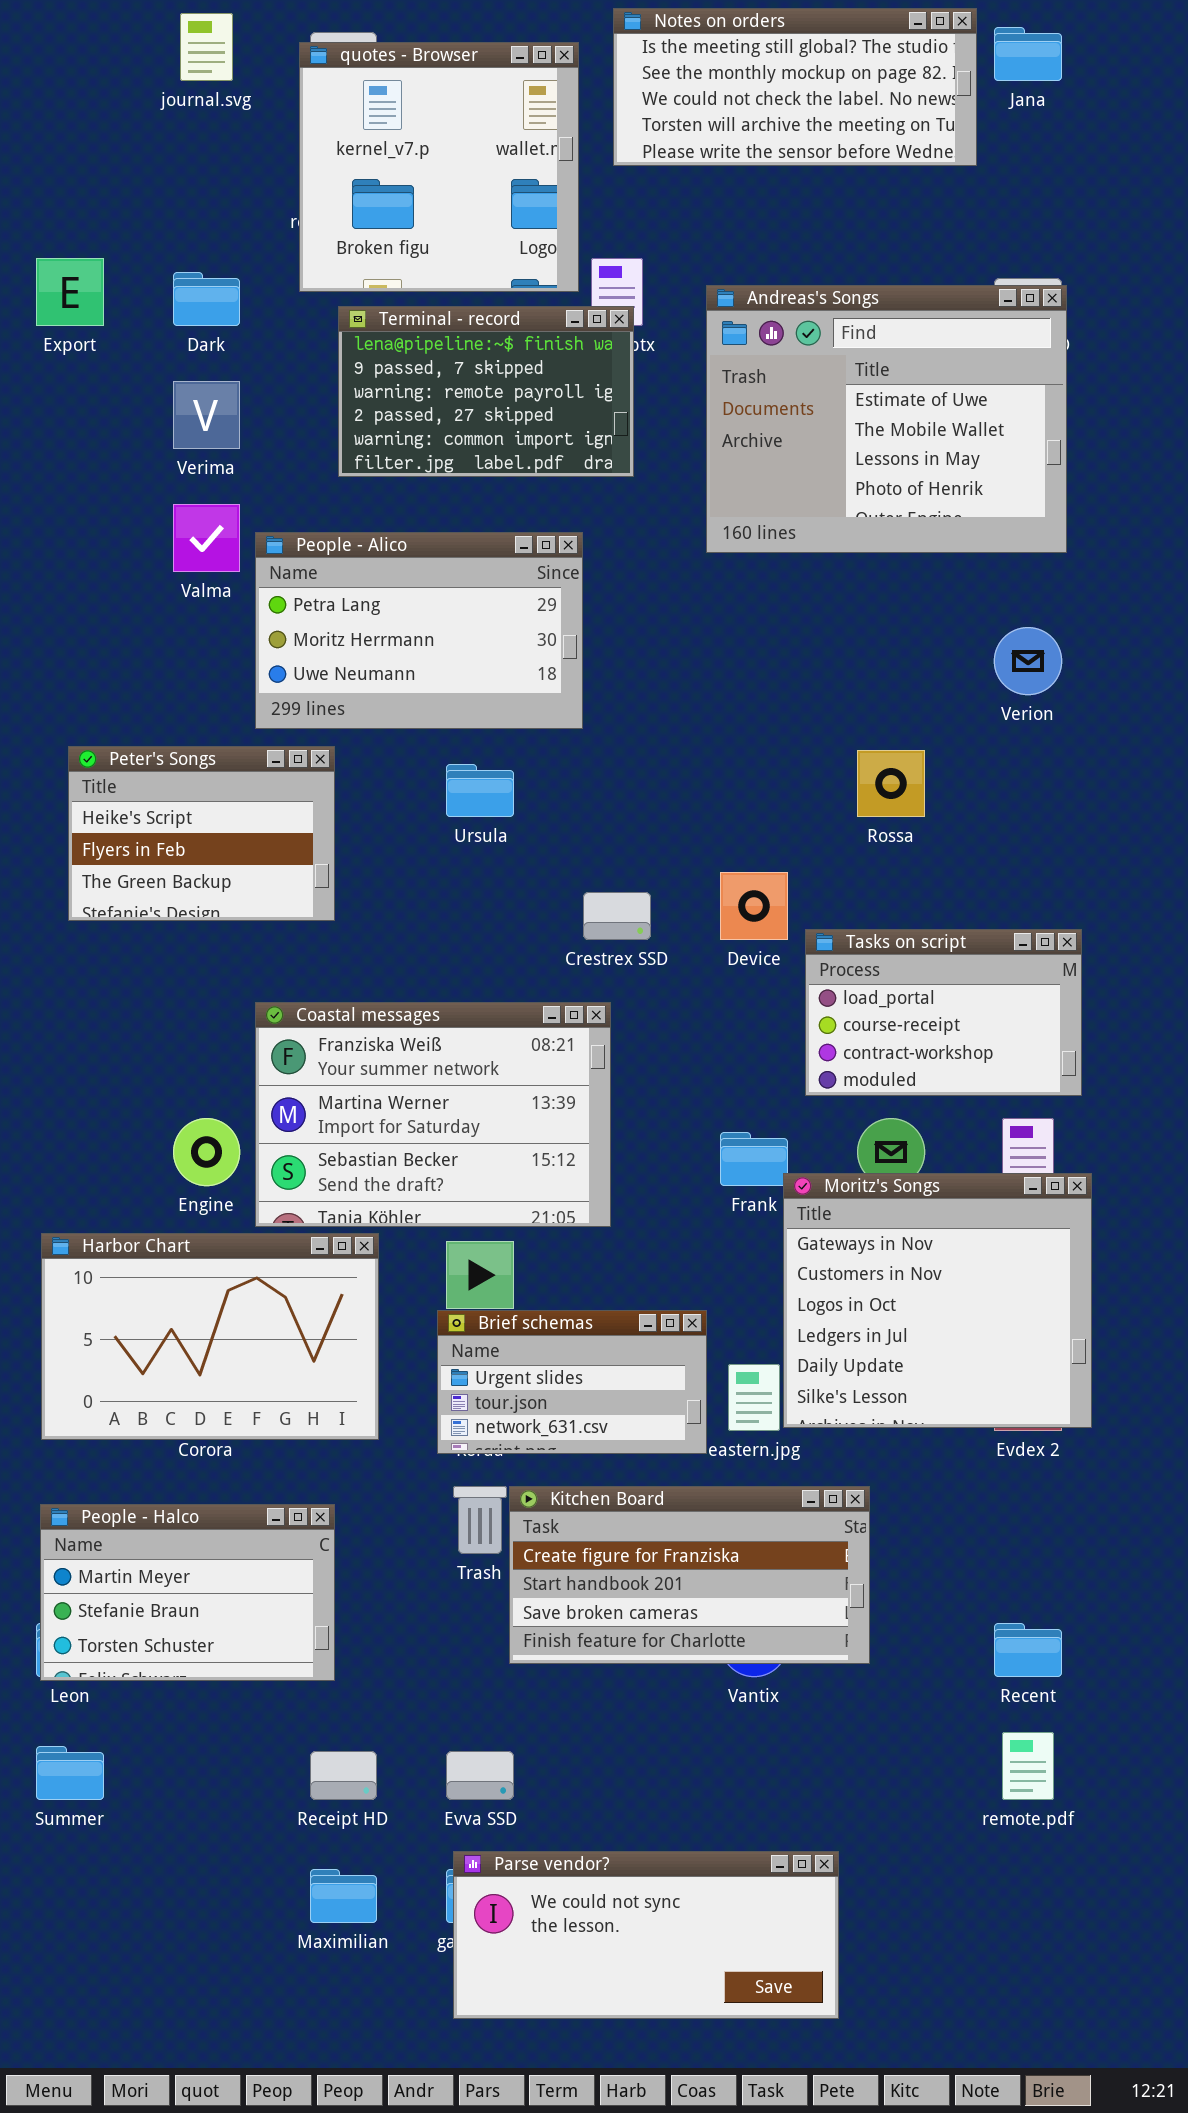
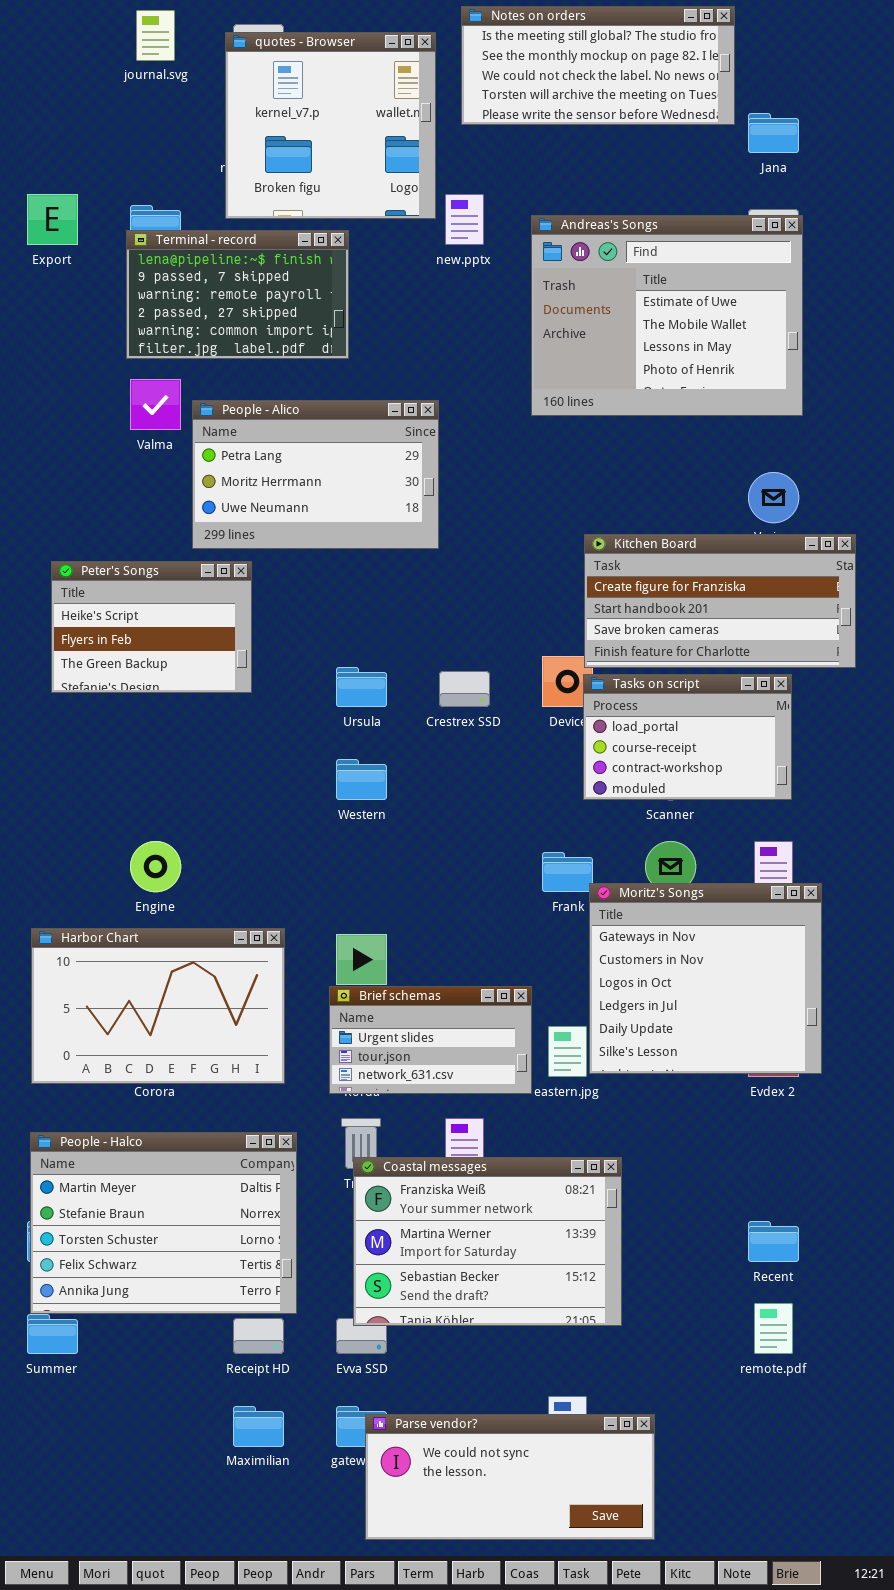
Jana: [994,27,1062,81] -> [748,113,799,153], moved
Terminal - record: [338,306,634,477] -> [126,230,349,359], moved
Ursula: [446,764,514,817] -> [336,667,387,707], moved
Tasks on script: [805,929,1082,1096] -> [583,674,792,800], moved
Coastal messages: [255,1002,611,1227] -> [353,1157,622,1326], moved
Kitchen Board: [509,1486,870,1664] -> [584,534,856,668], moved
People - Halco: [40,1504,335,1681] -> [30,1132,297,1314], resized
Parse vendor?: [453,1851,839,2019] -> [365,1414,655,1540], moved

